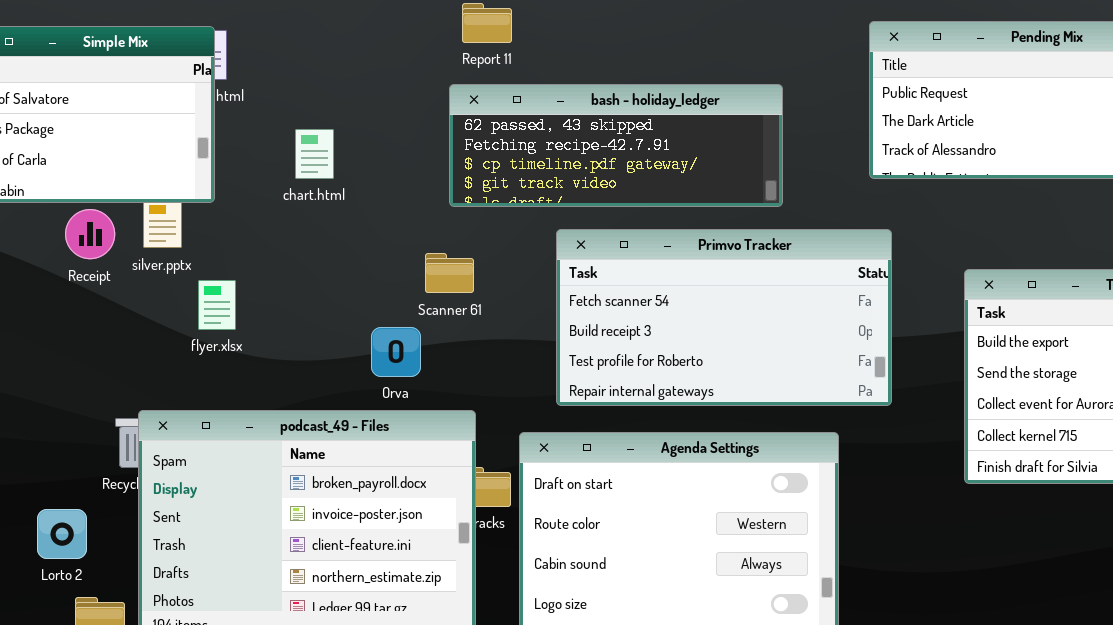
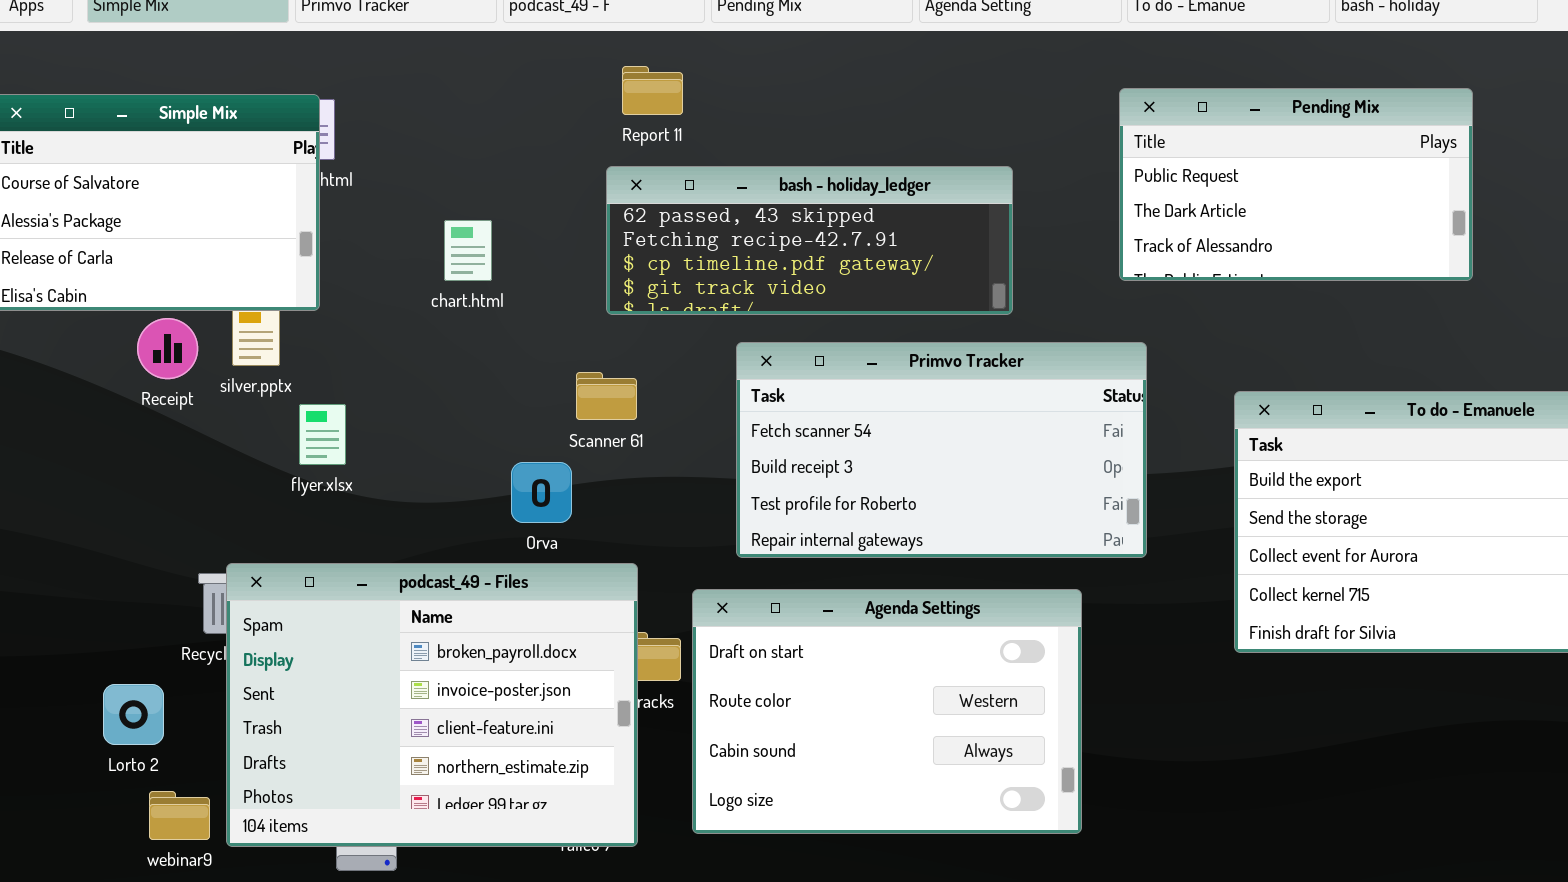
chart.html: [295,129,334,179] -> [444,220,492,281], moved

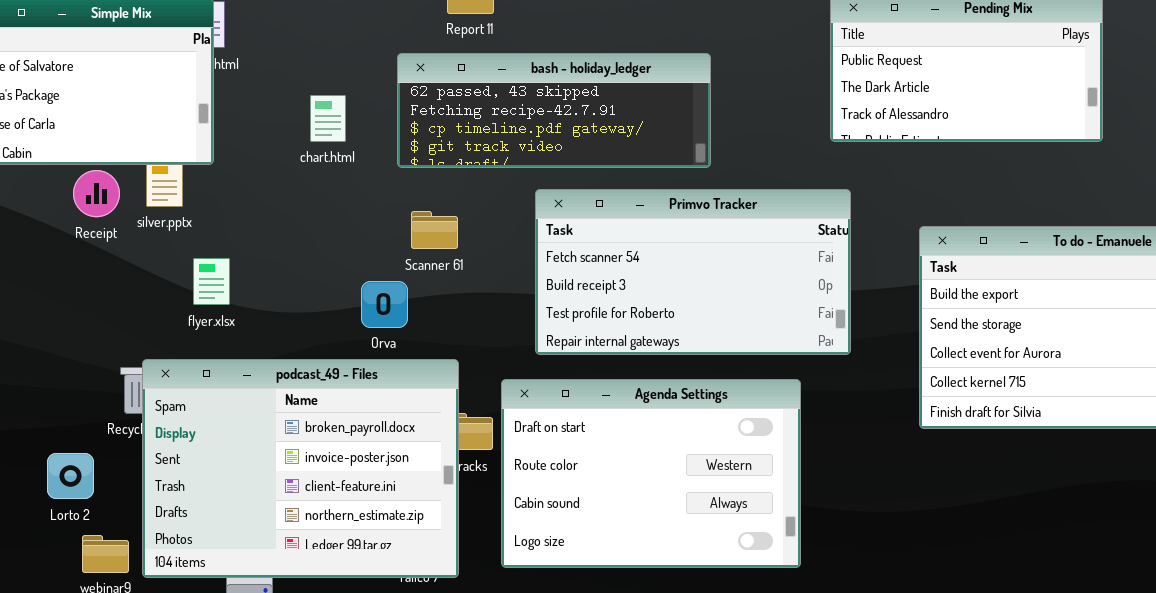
bash - holiday_ledger: [606,166,1013,315] -> [397,53,711,168], moved
flyer.xlsx: [299,404,346,465] -> [193,258,230,305], moved

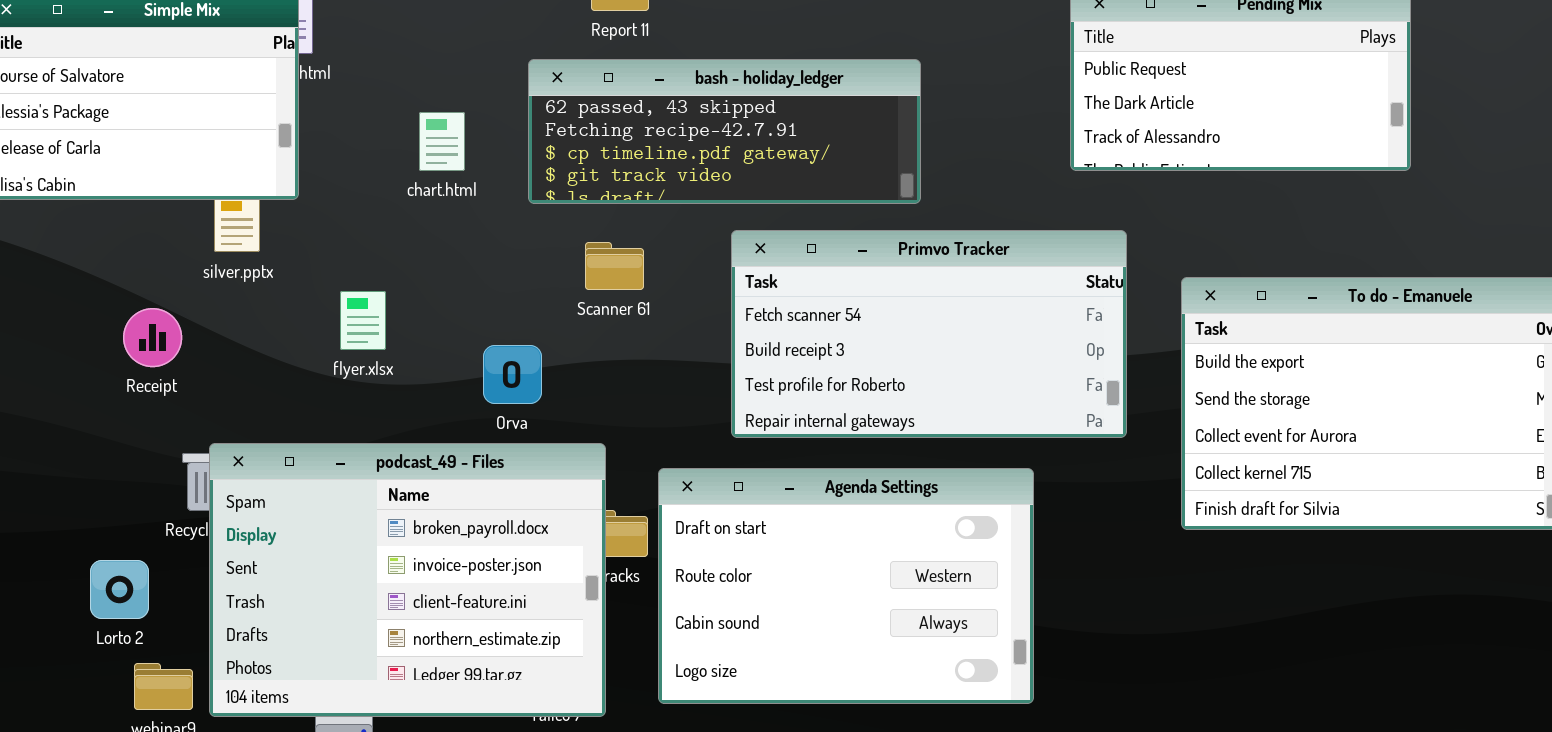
Receipt: [73,170,120,217] -> [123,308,182,367], moved
Primvo Tracker: [535,189,851,355] -> [731,230,1127,438], moved
Scanner 61: [411,211,458,249] -> [585,242,644,290], moved
flyer.xlsx: [193,258,230,305] -> [340,291,386,350], moved

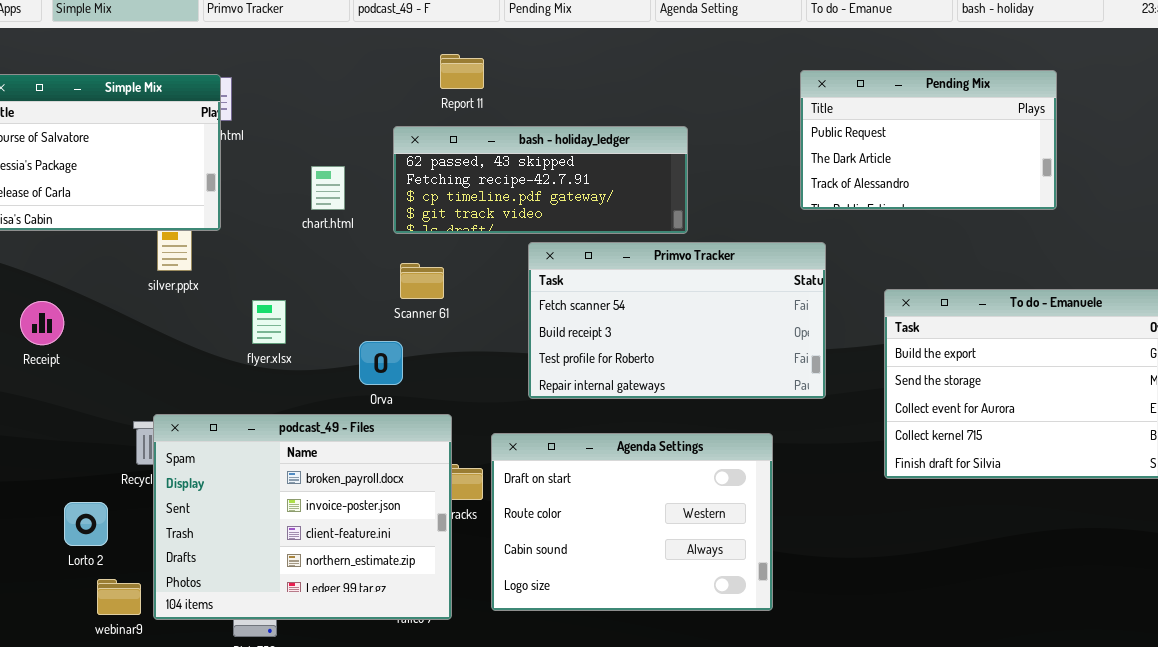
Primvo Tracker: [731,230,1127,438] -> [528,242,826,399], moved
Scanner 61: [585,242,644,290] -> [400,263,444,299], moved
Receipt: [123,308,182,367] -> [20,301,64,345], moved

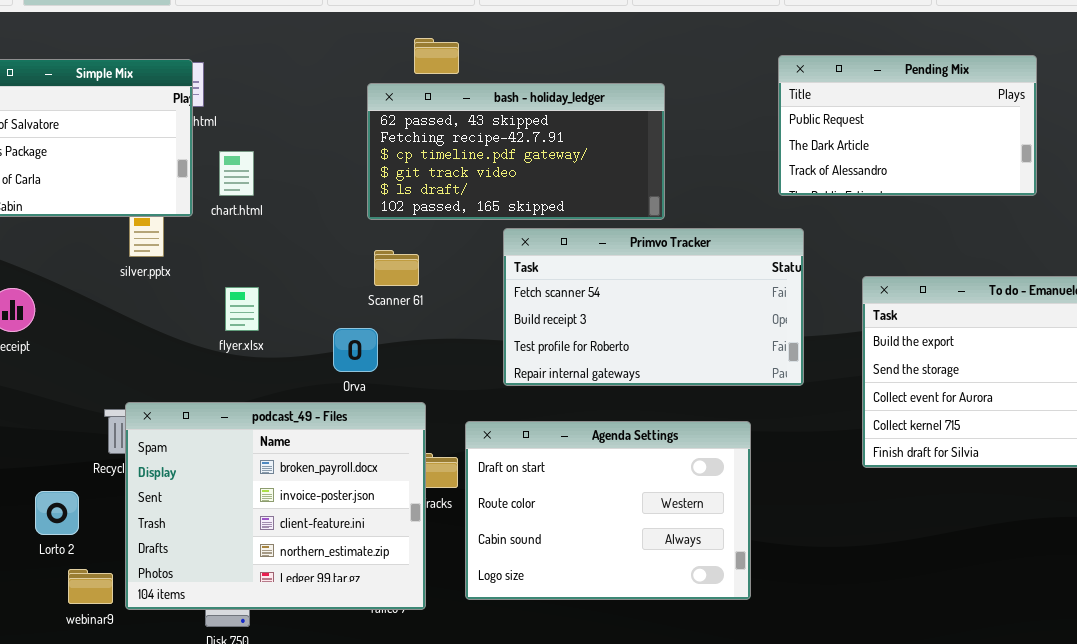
bash - holiday_ledger: [393,126,688,234] -> [367,83,665,220], resized
chart.html: [311,166,345,210] -> [219,151,254,196], moved

